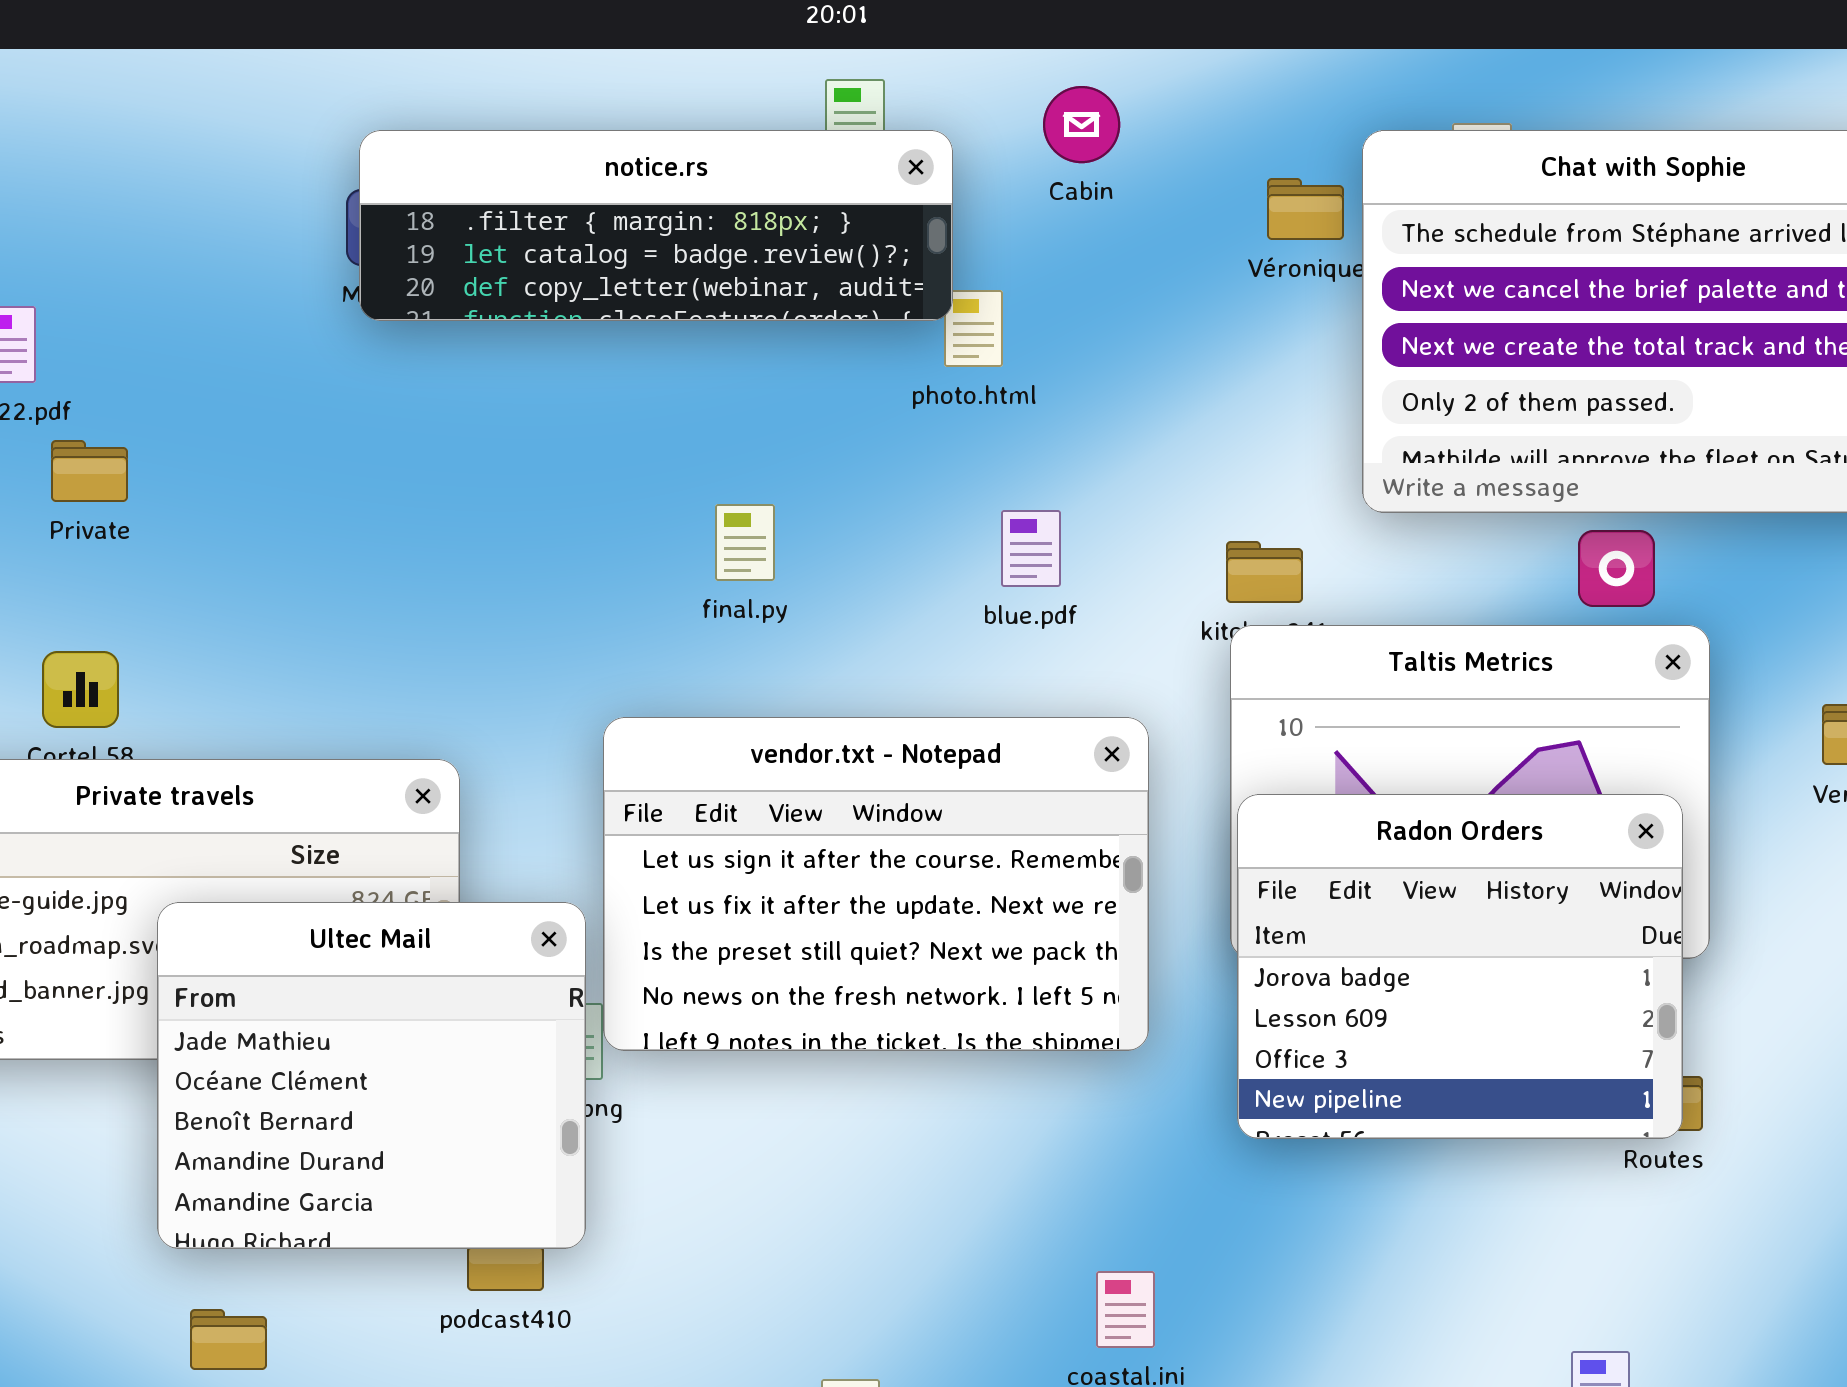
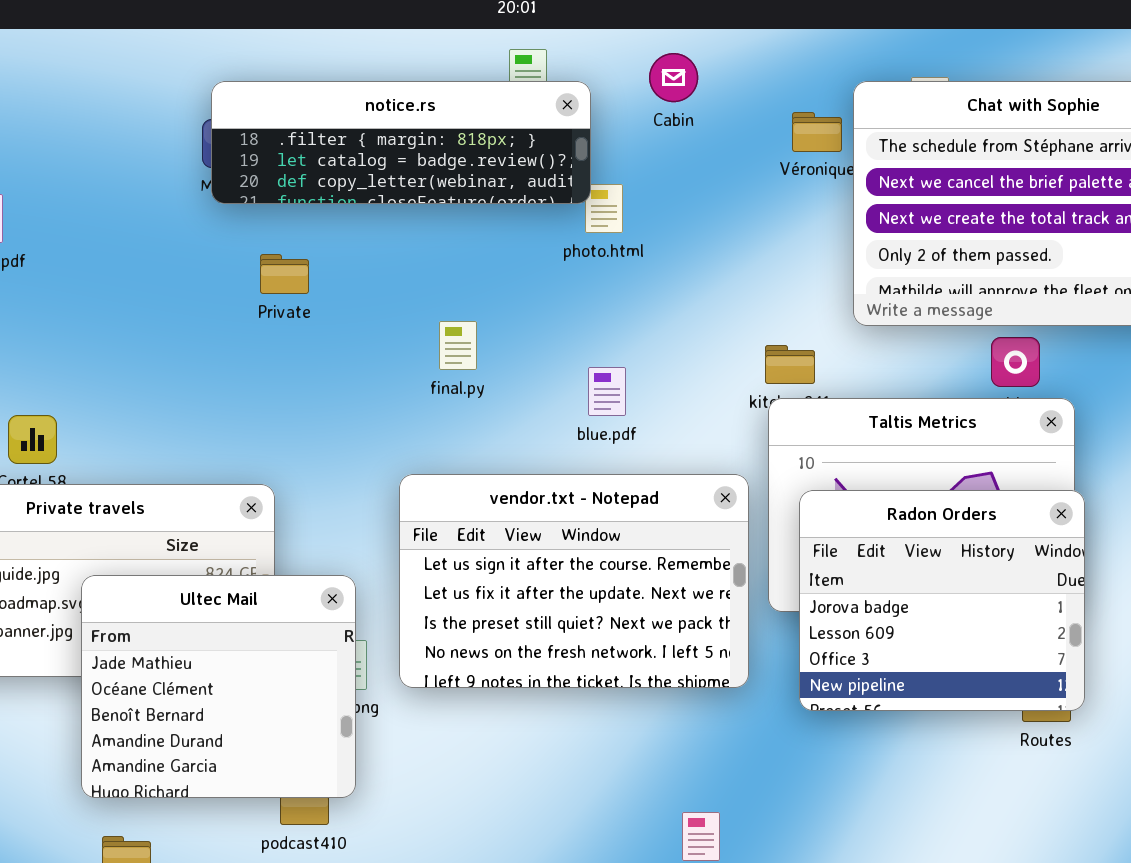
Private: [51,440,128,502] -> [260,254,309,294], moved
blue.pdf: [1001,510,1061,587] -> [588,367,626,416], moved
vendor.txt - Notepad: [603,717,1149,1051] -> [399,474,749,688], moved
Radon Orders: [1237,794,1683,1139] -> [799,490,1085,711], moved

